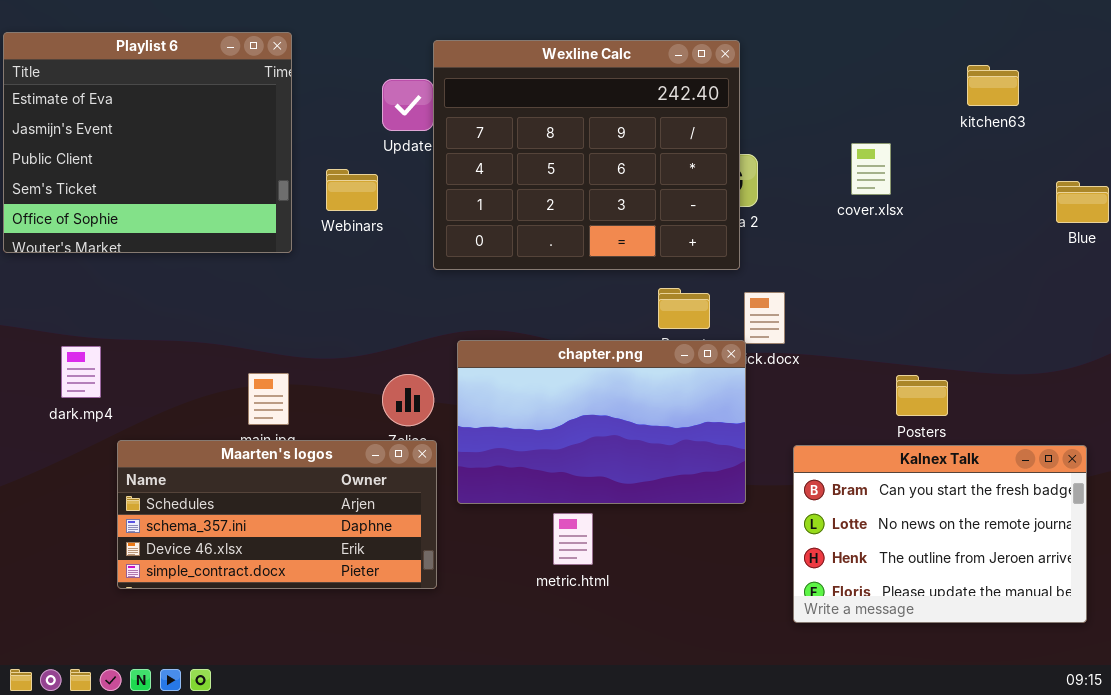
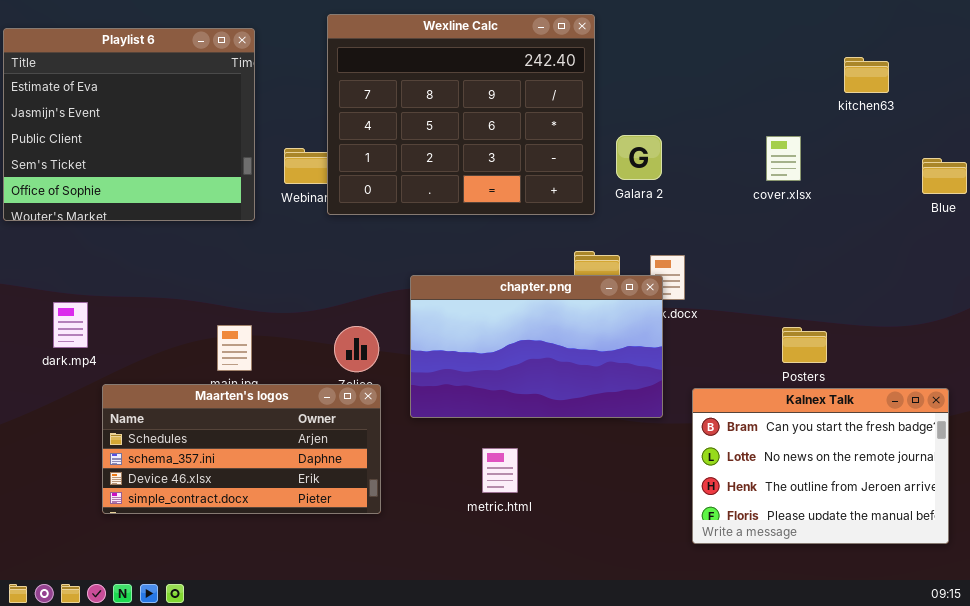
Wexline Calc: [433,40,740,270] -> [327,14,595,215], moved
cover.xlsx: [851,143,891,195] -> [766,136,801,181], moved
chapter.png: [457,340,746,504] -> [410,275,663,418], moved

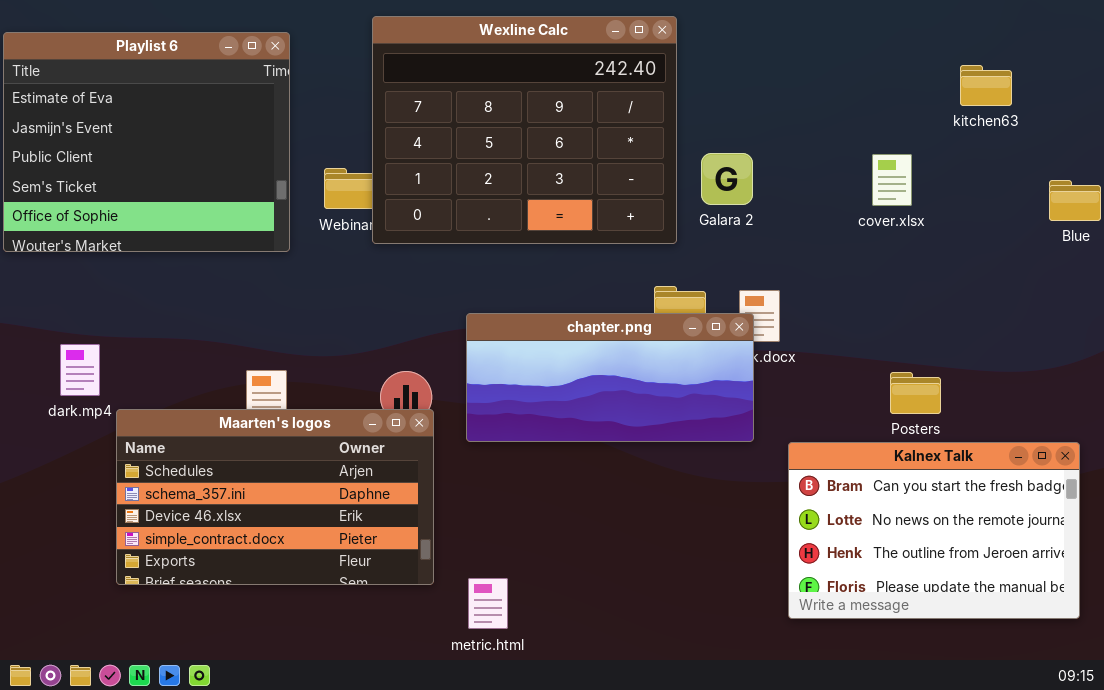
chapter.png: [410,275,663,418] -> [466,313,754,442], resized
Maarten's logos: [102,384,381,514] -> [116,409,434,585], resized
metric.html: [482,448,518,493] -> [468,578,508,629], moved

